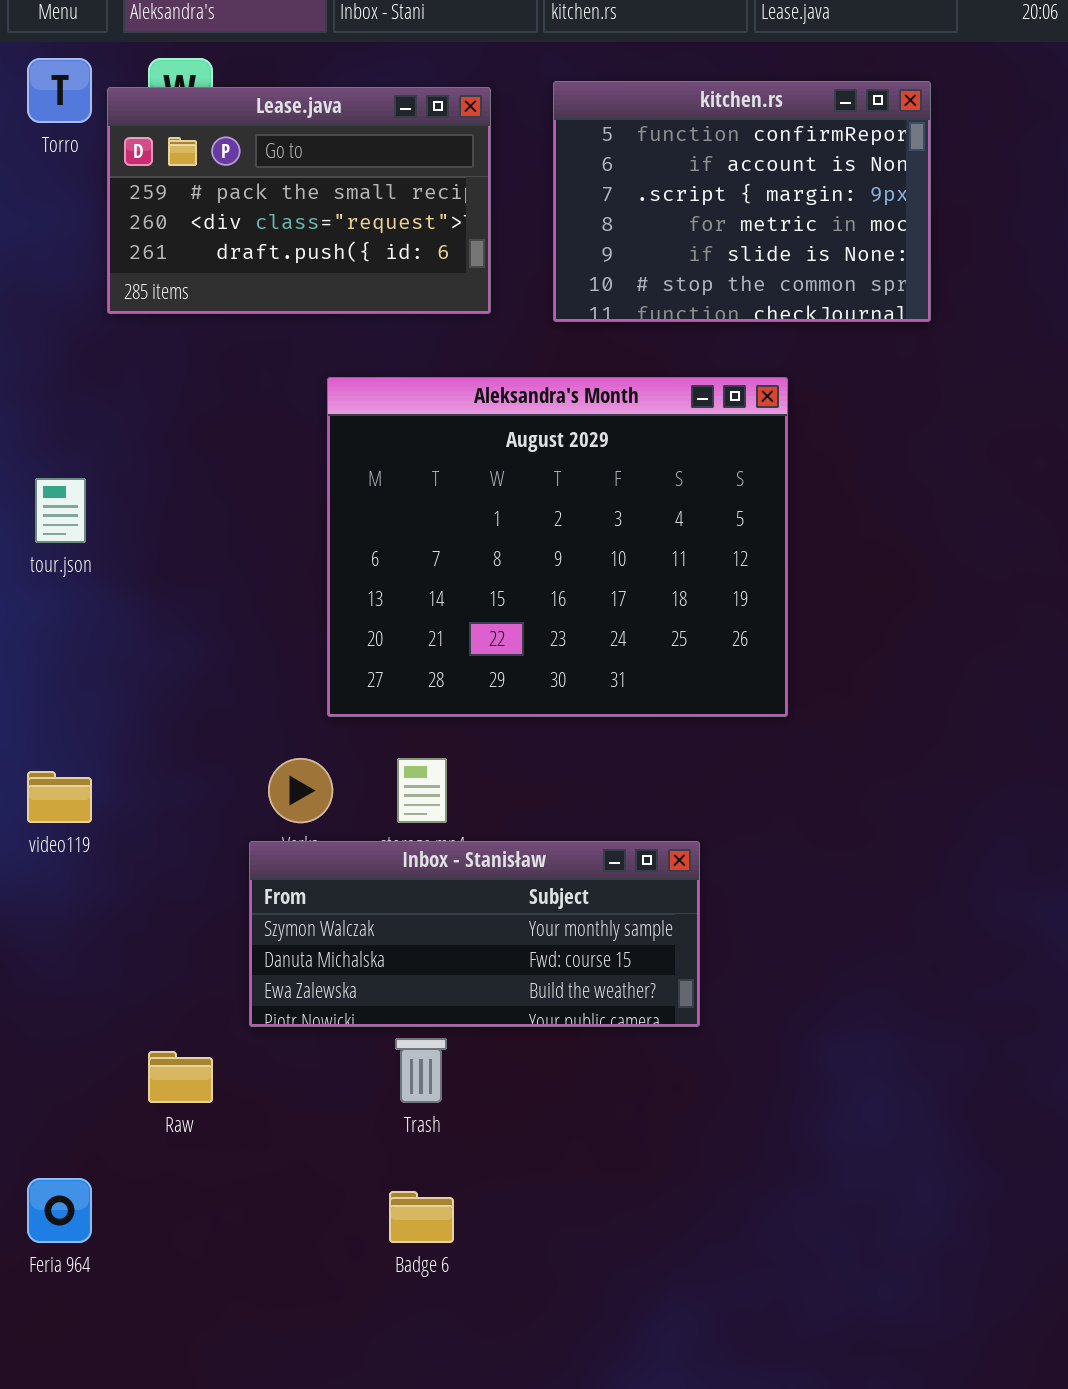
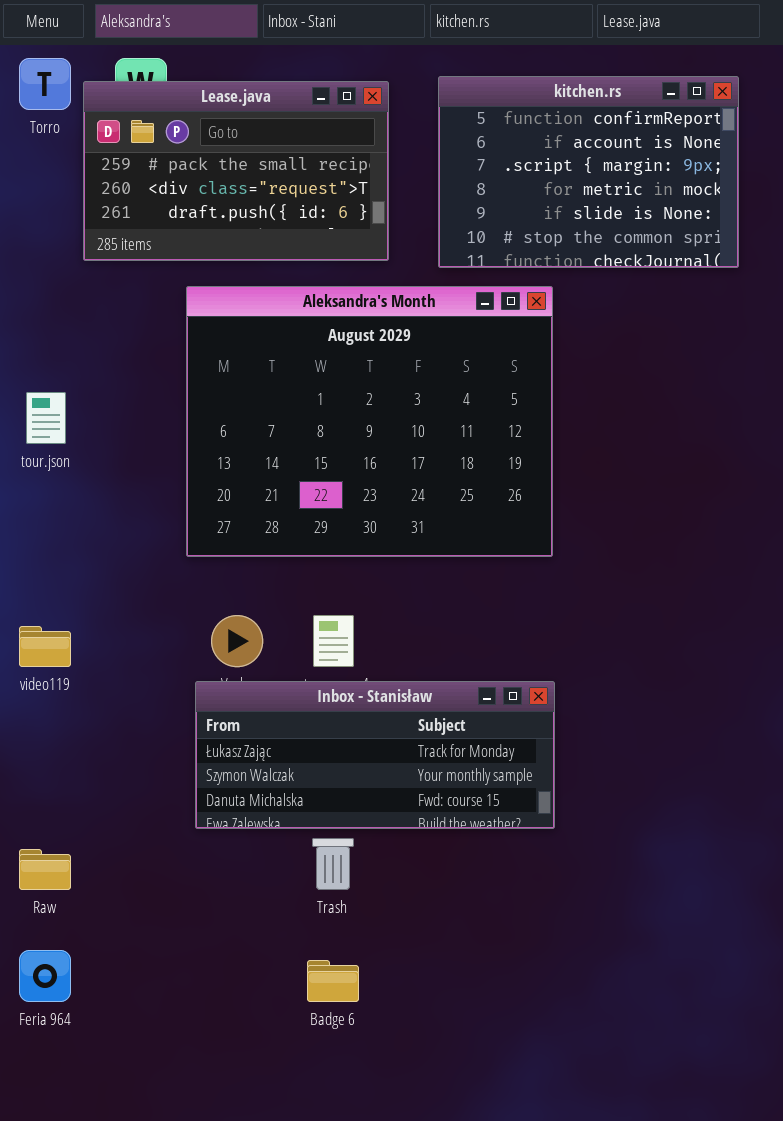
Aleksandra's Month: [327,377,788,717] -> [186,286,553,557], moved
Inbox - Stanisław: [249,841,700,1027] -> [195,681,555,829], scrolled up 1 row
Raw: [148,1051,213,1103] -> [19,849,71,890], moved

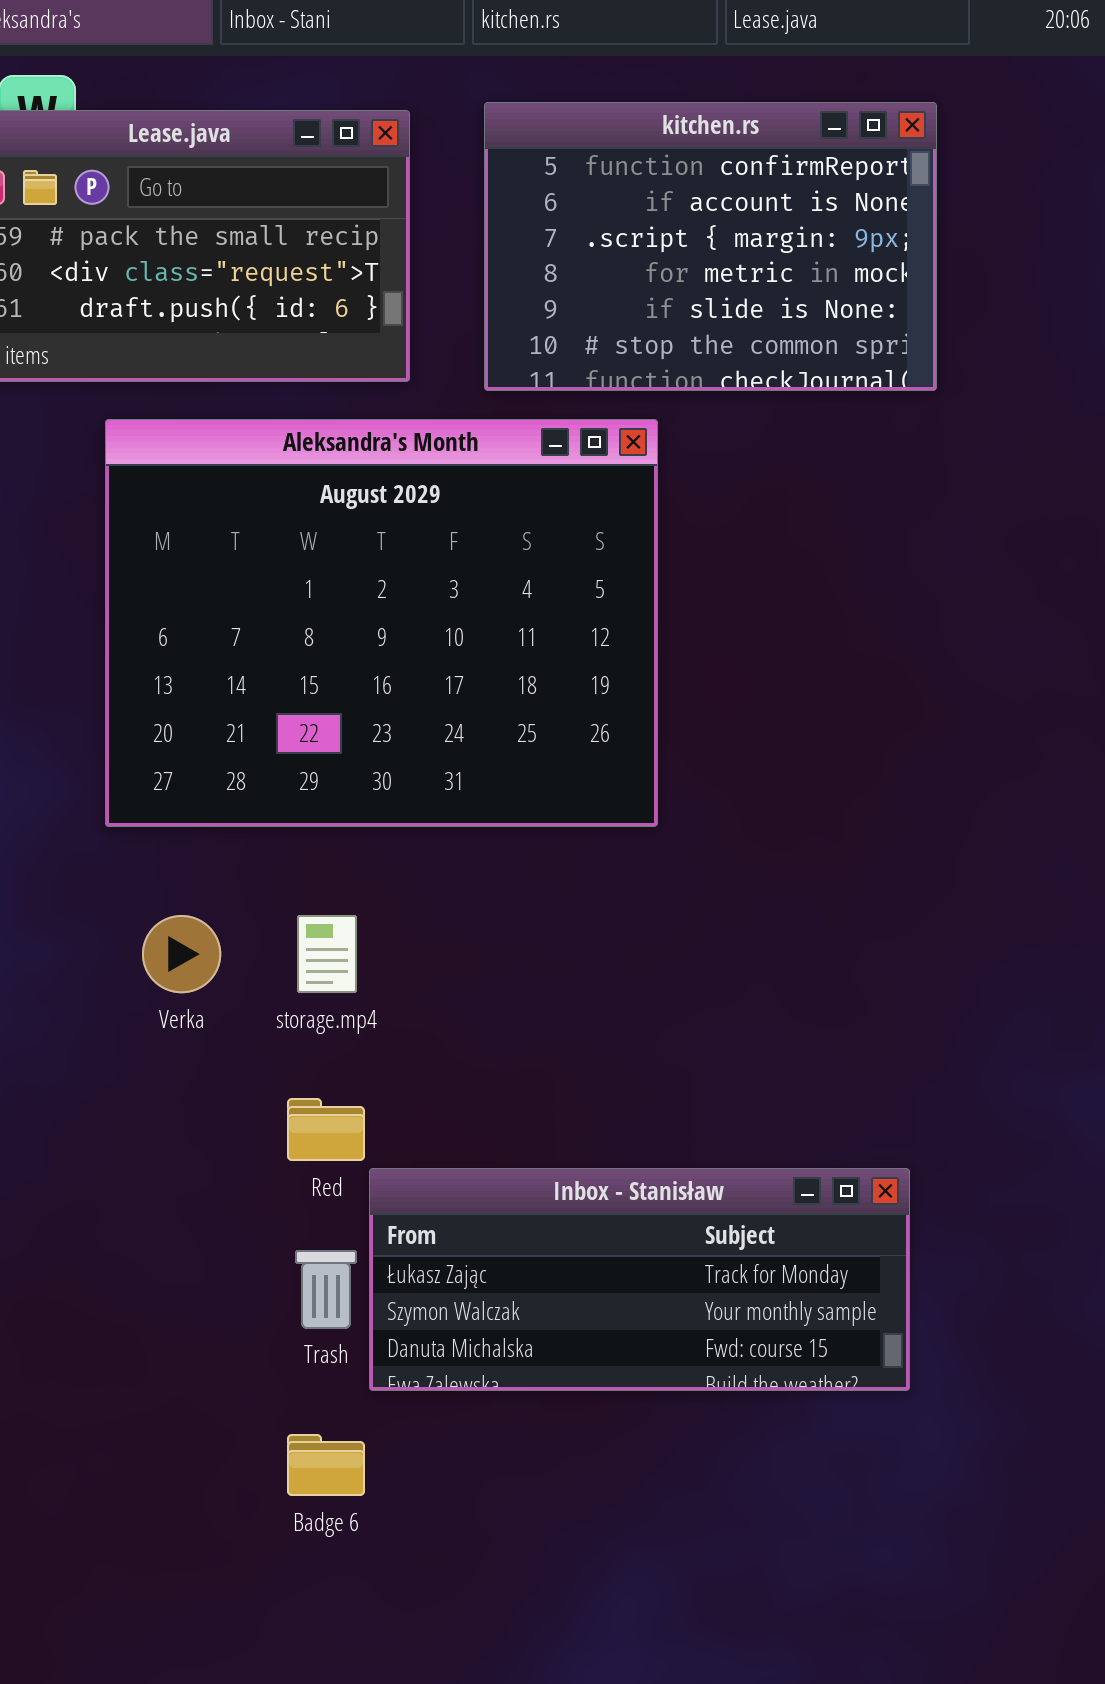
Inbox - Stanisław: [195,681,555,829] -> [369,1168,910,1391], moved

